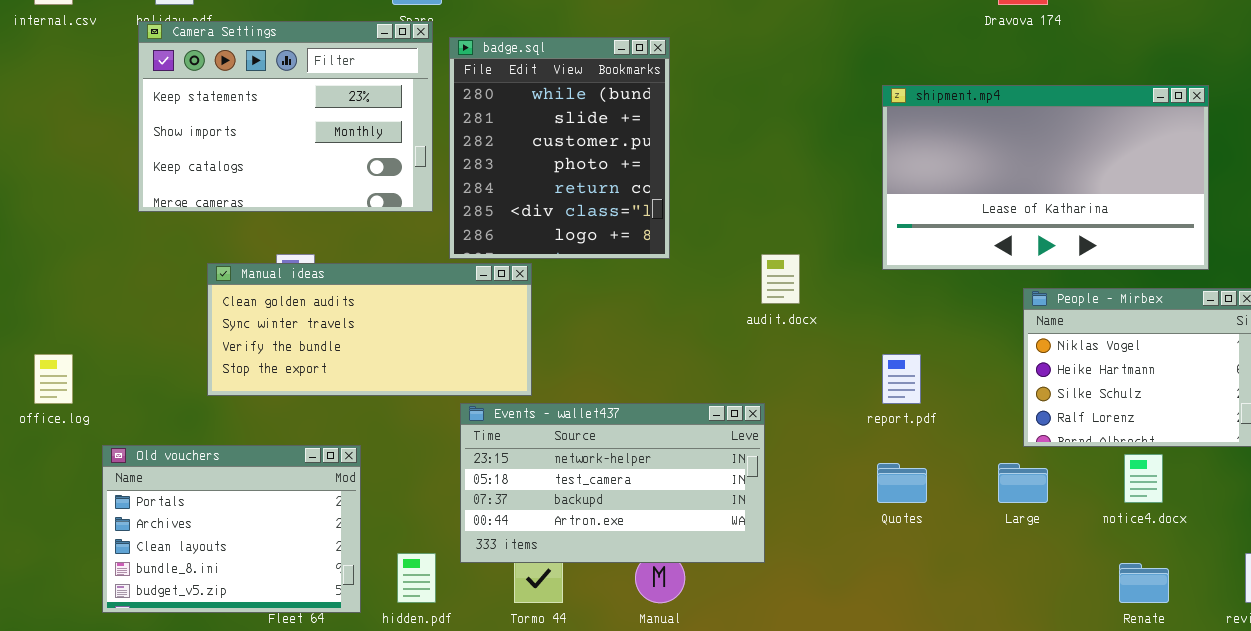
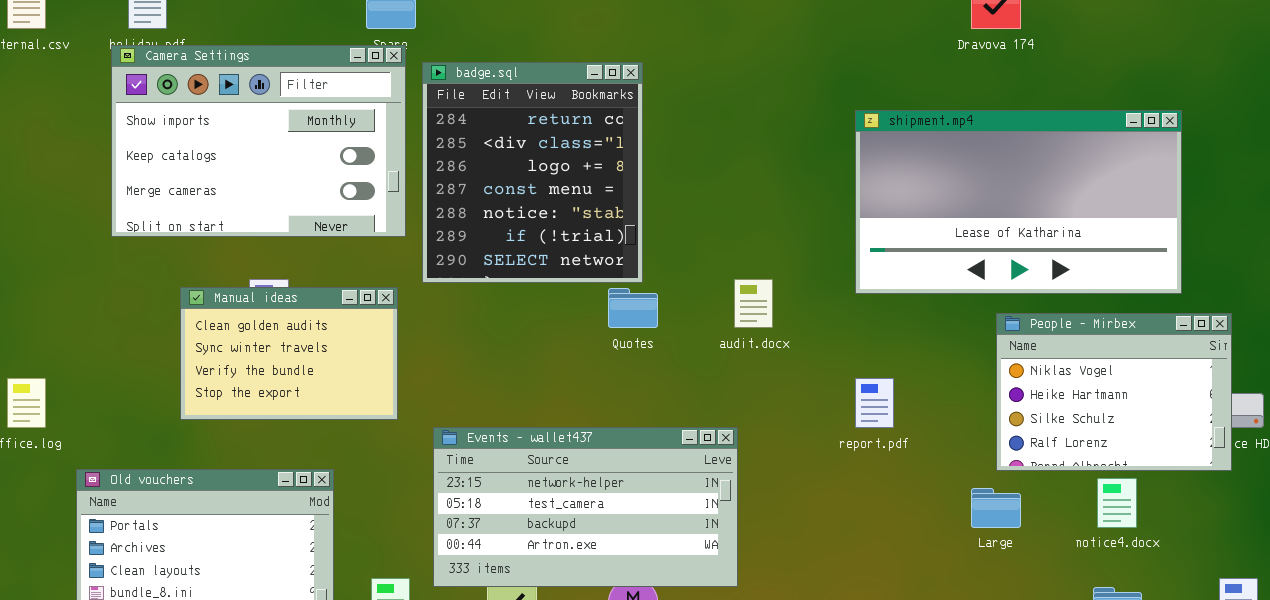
Camera Settings: [138,21,433,212] -> [111,45,406,237], scrolled down 1 row
badge.sql: [449,37,670,259] -> [422,62,643,283], scrolled down 4 rows
Manual ideas: [207,263,532,396] -> [180,287,398,420], resized
Quotes: [877,463,927,503] -> [608,288,658,328], moved

